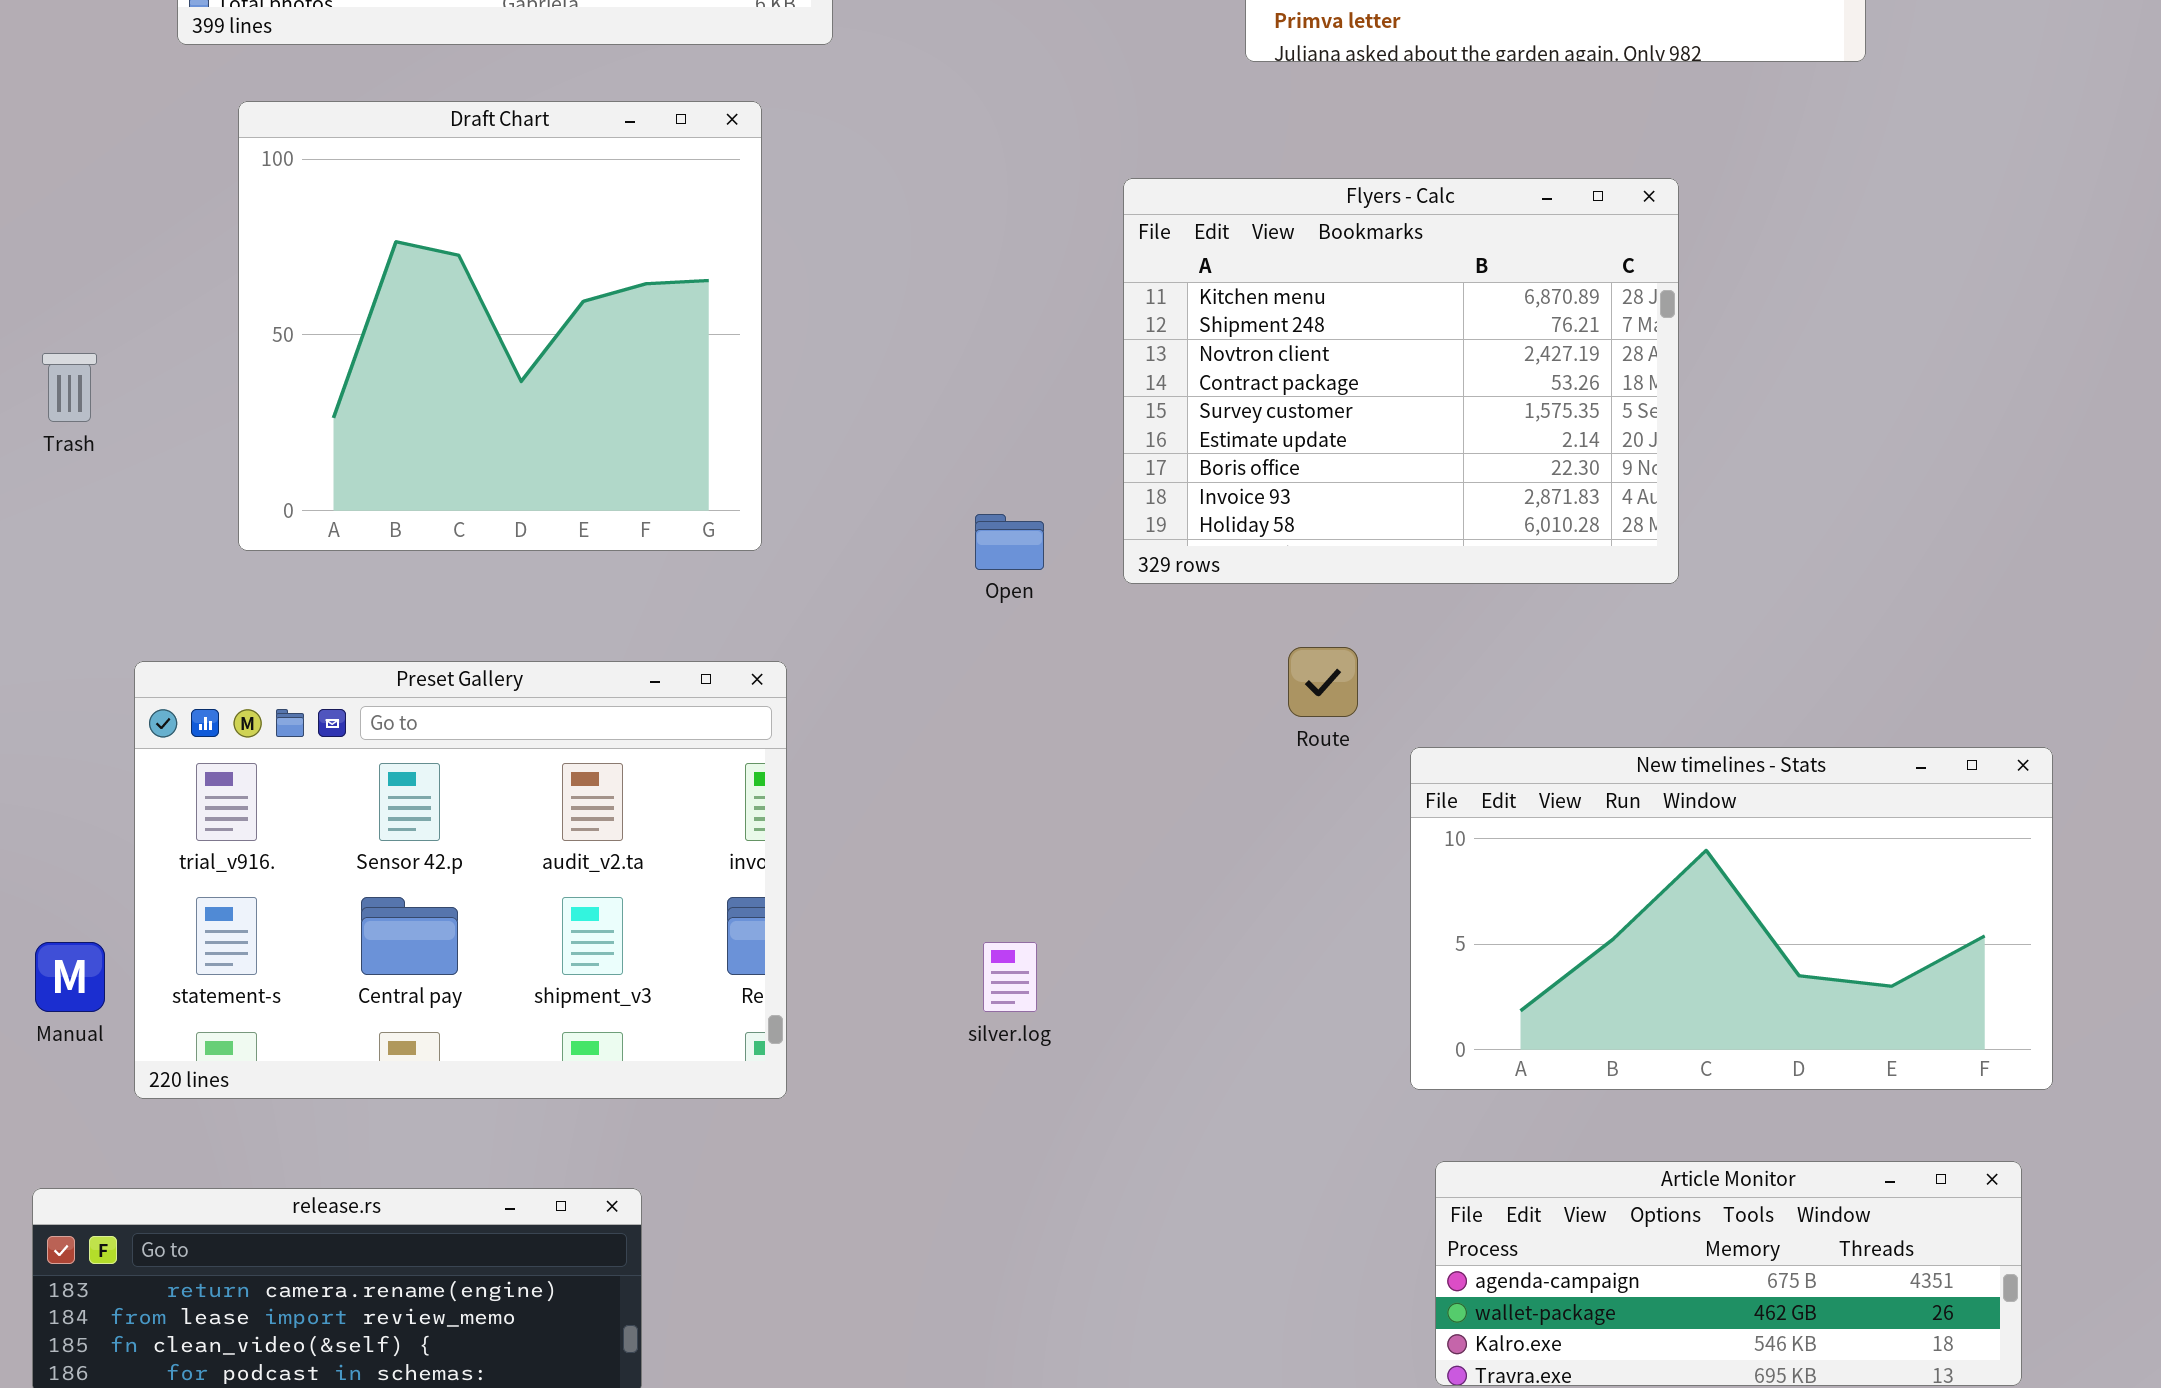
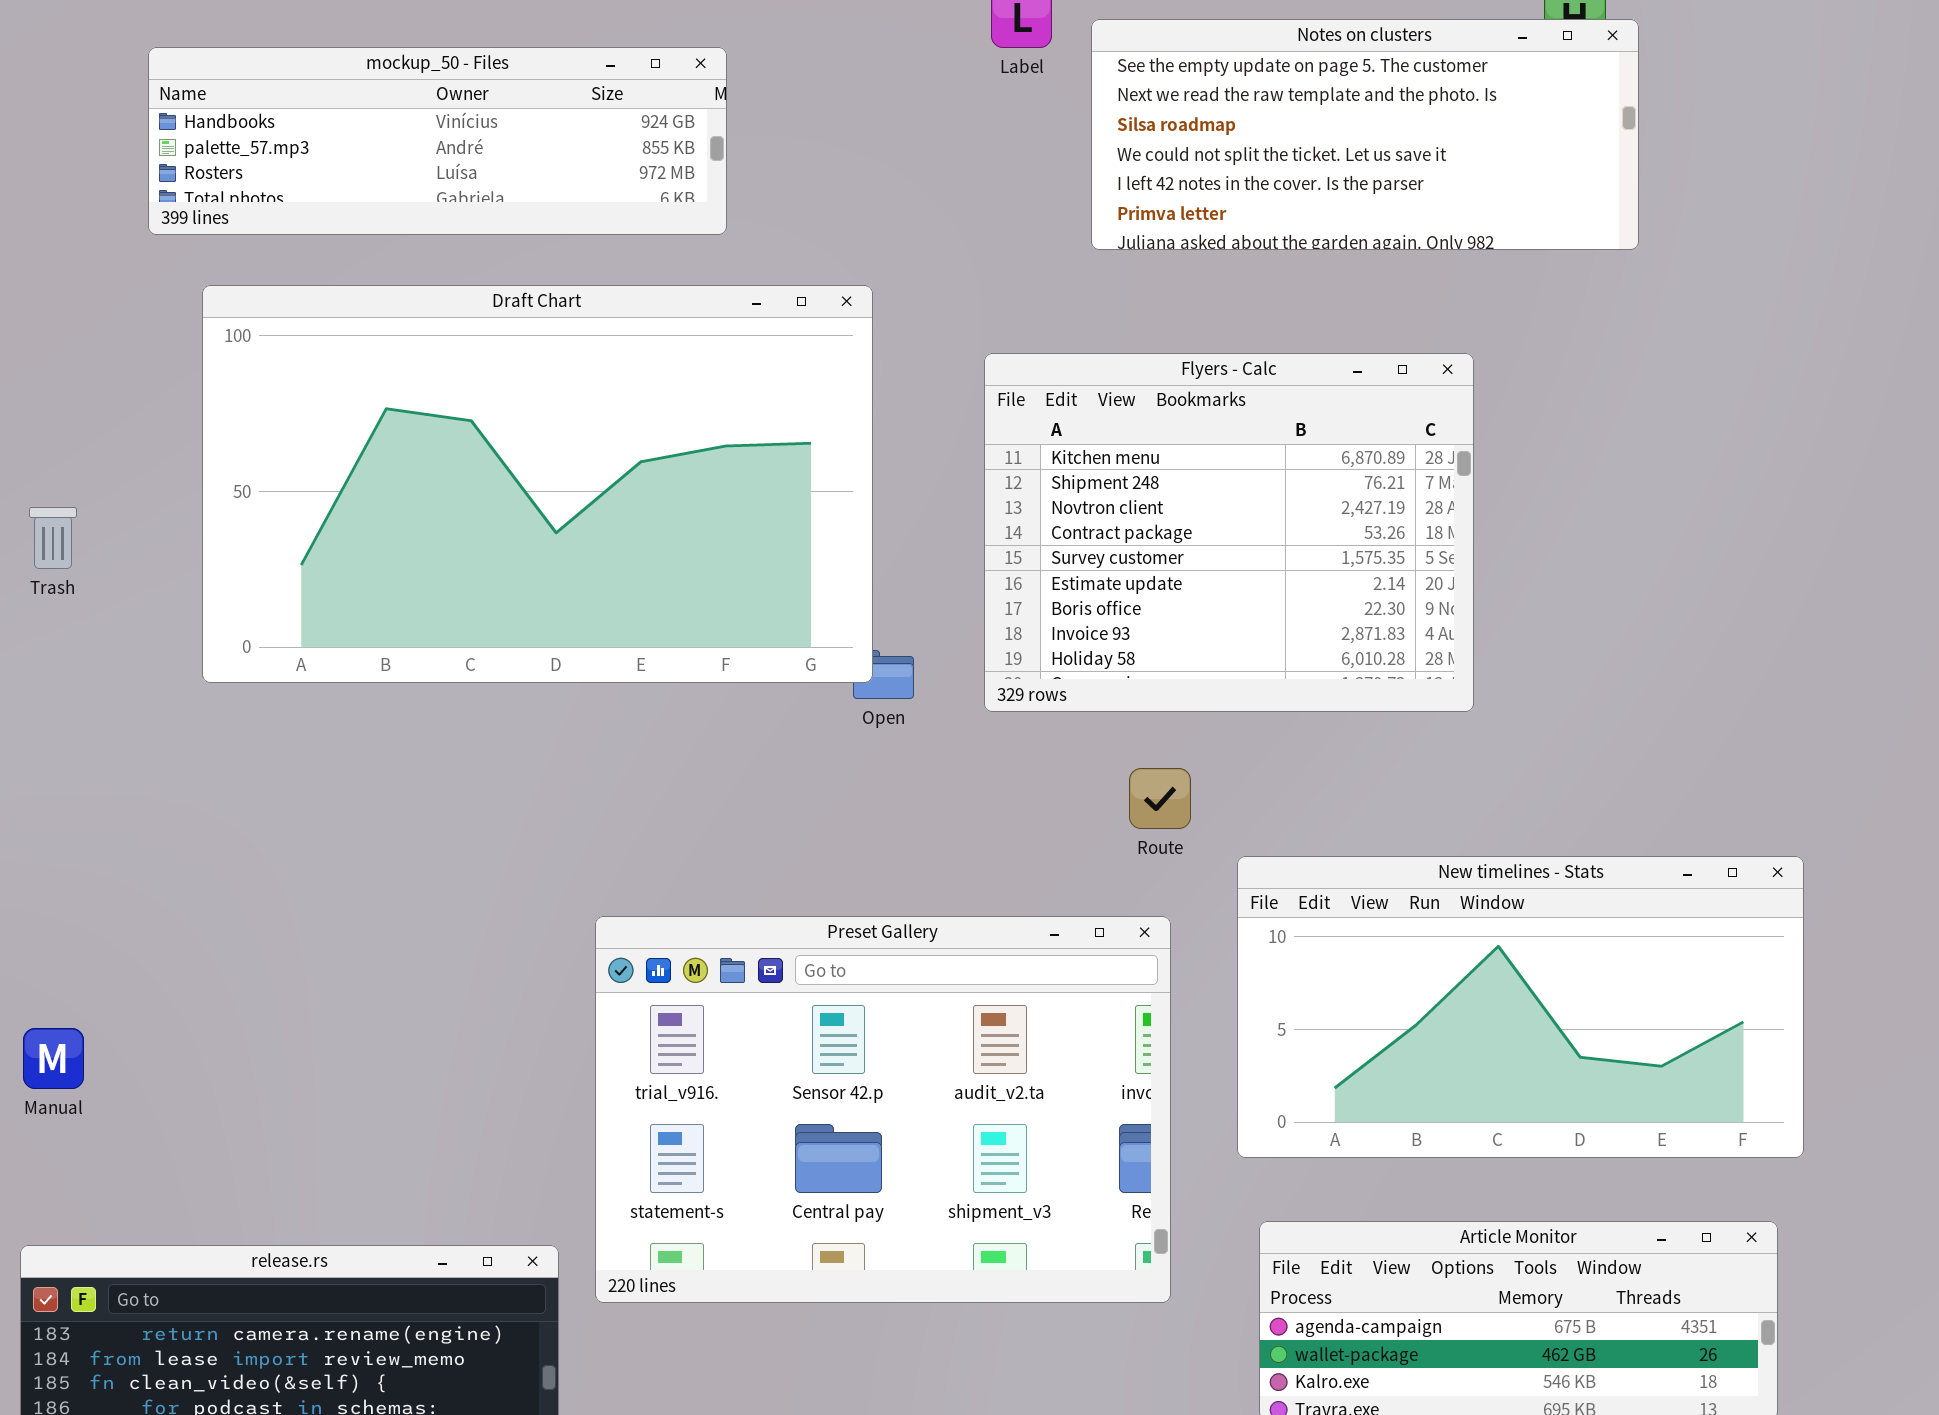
Draft Chart: [238,101,762,551] -> [202,285,873,683], resized
Preset Gallery: [134,661,787,1099] -> [595,916,1171,1303], moved

